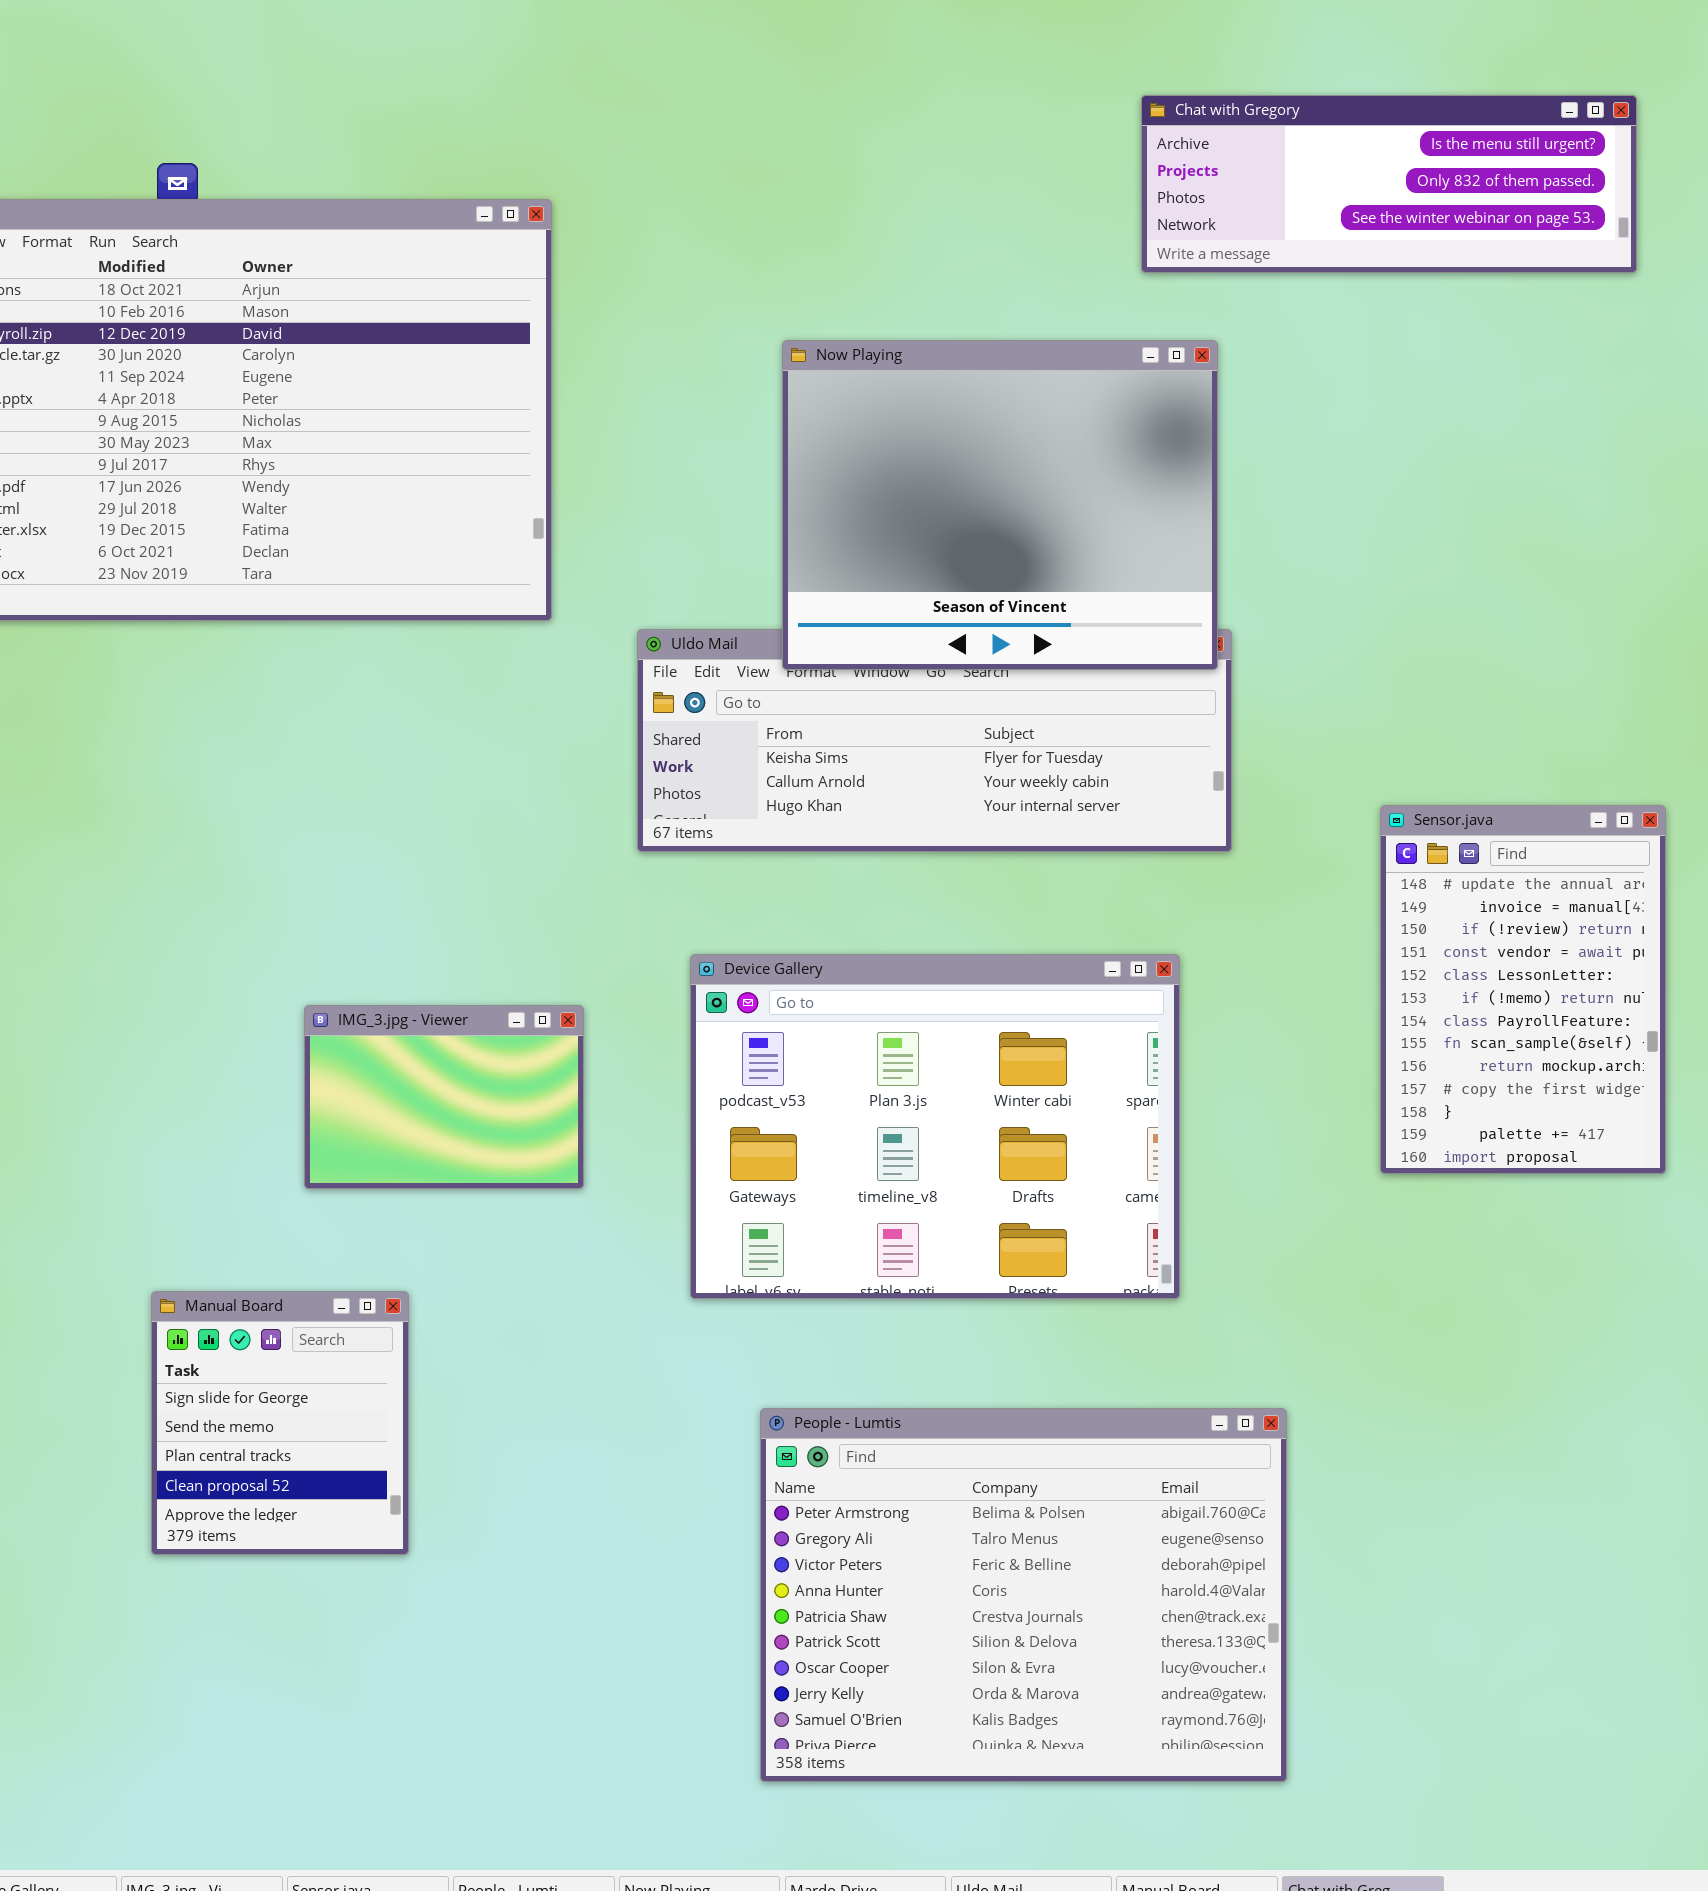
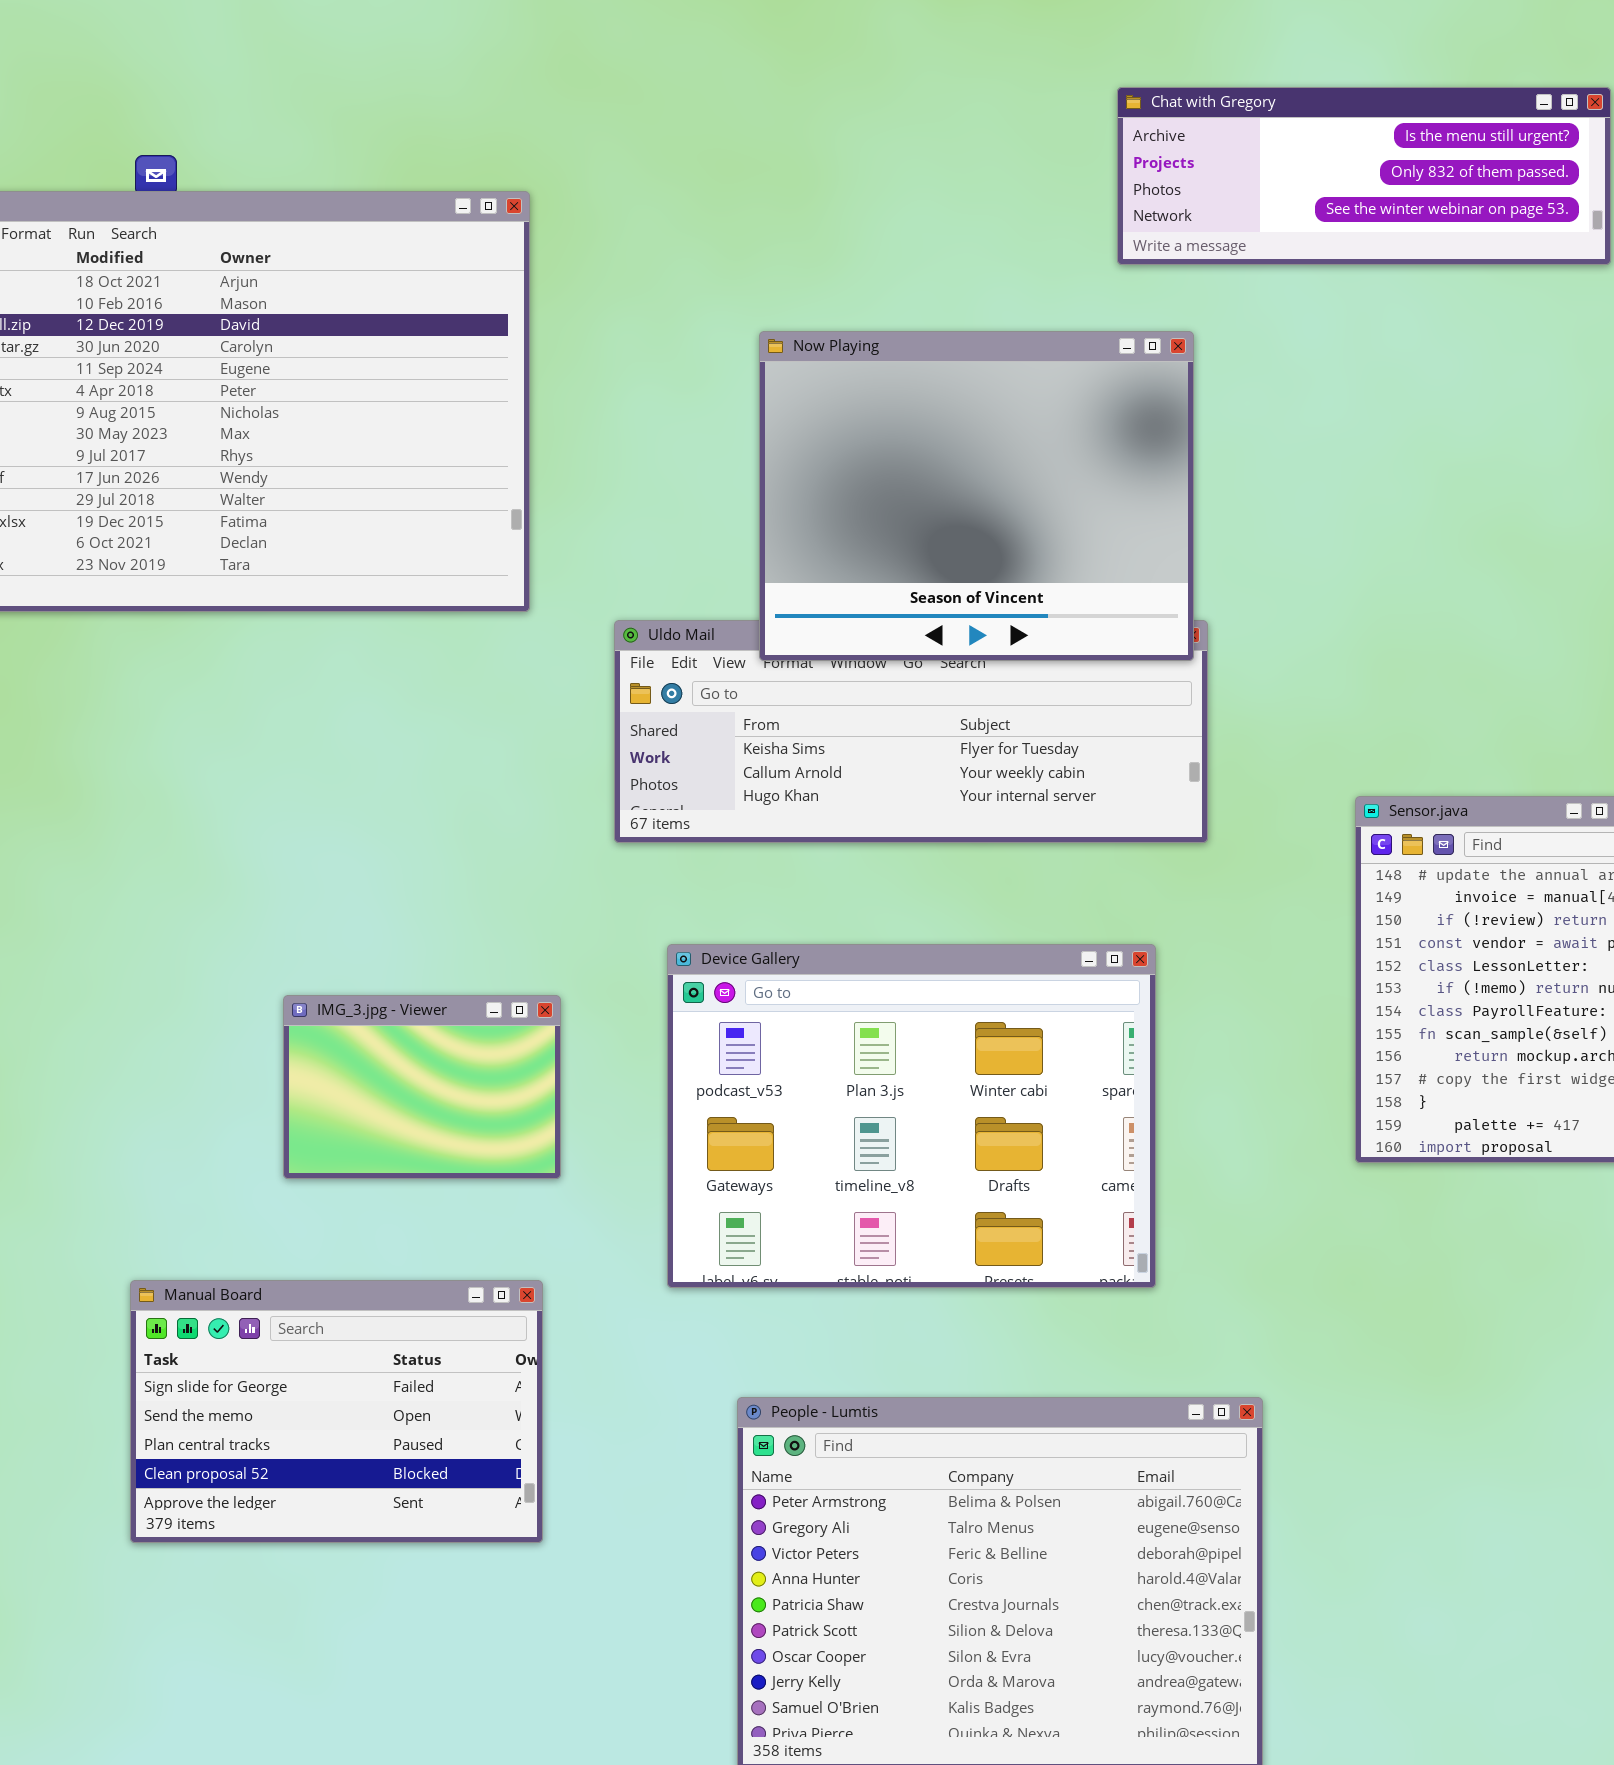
Manual Board: [151,1291,409,1555] -> [130,1280,543,1543], resized

